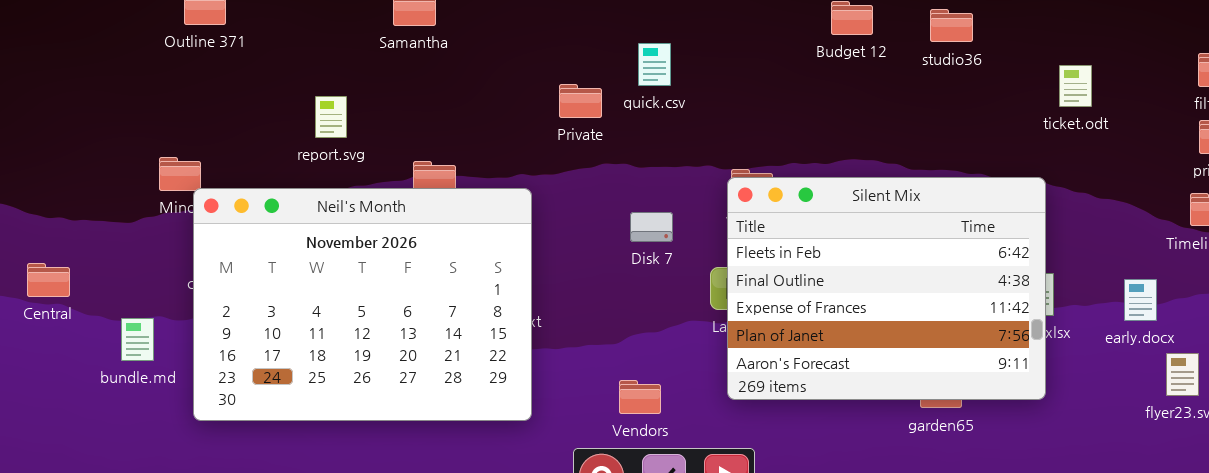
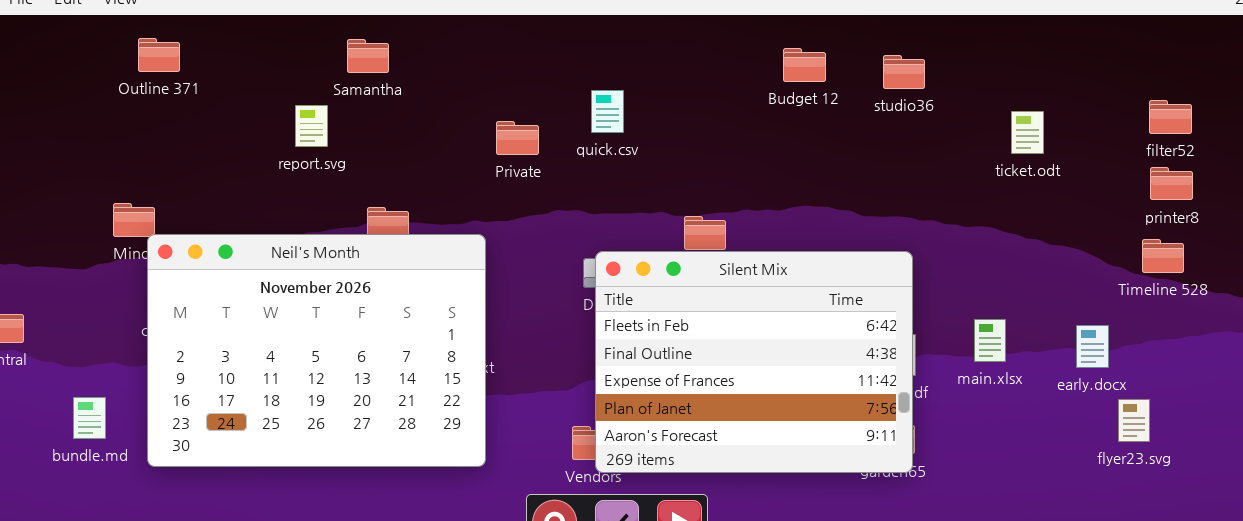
Private: [559,84,602,118] -> [496,121,539,155], moved
report.svg: [315,96,347,138] -> [295,105,328,147], moved
Silent Mix: [727,177,1046,400] -> [595,251,913,473], moved
bundle.md: [121,318,154,361] -> [73,397,106,439], moved

